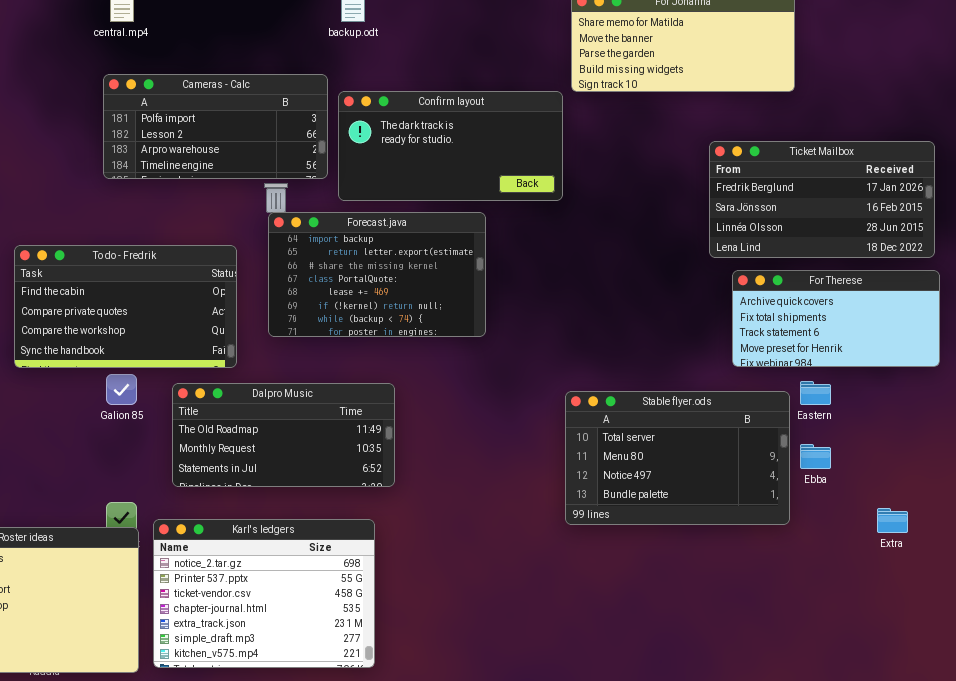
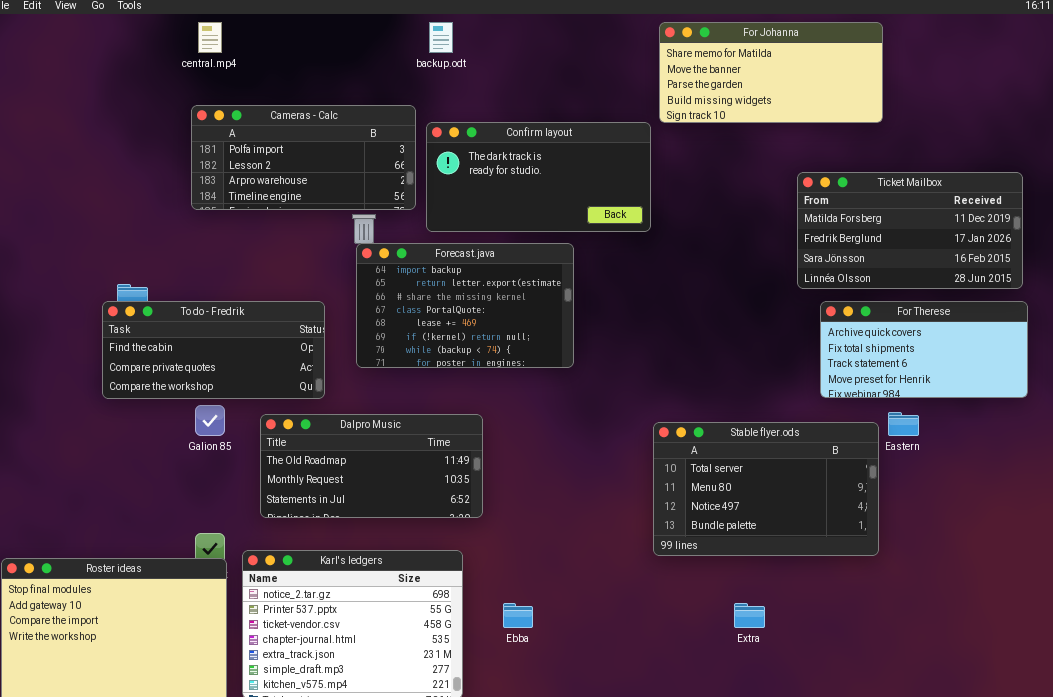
Ticket Mailbox: [709,141,935,258] -> [797,172,1023,289], scrolled up 1 row
To do - Fredrik: [14,245,237,368] -> [102,301,325,399], resized
Ebba: [800,444,831,469] -> [503,603,533,628], moved
Extra: [877,508,908,533] -> [734,603,765,628], moved

